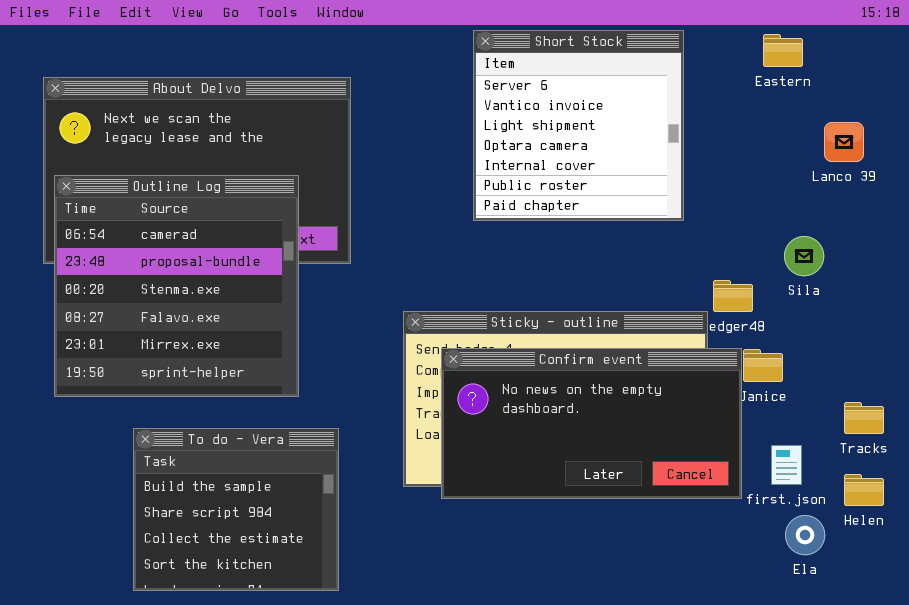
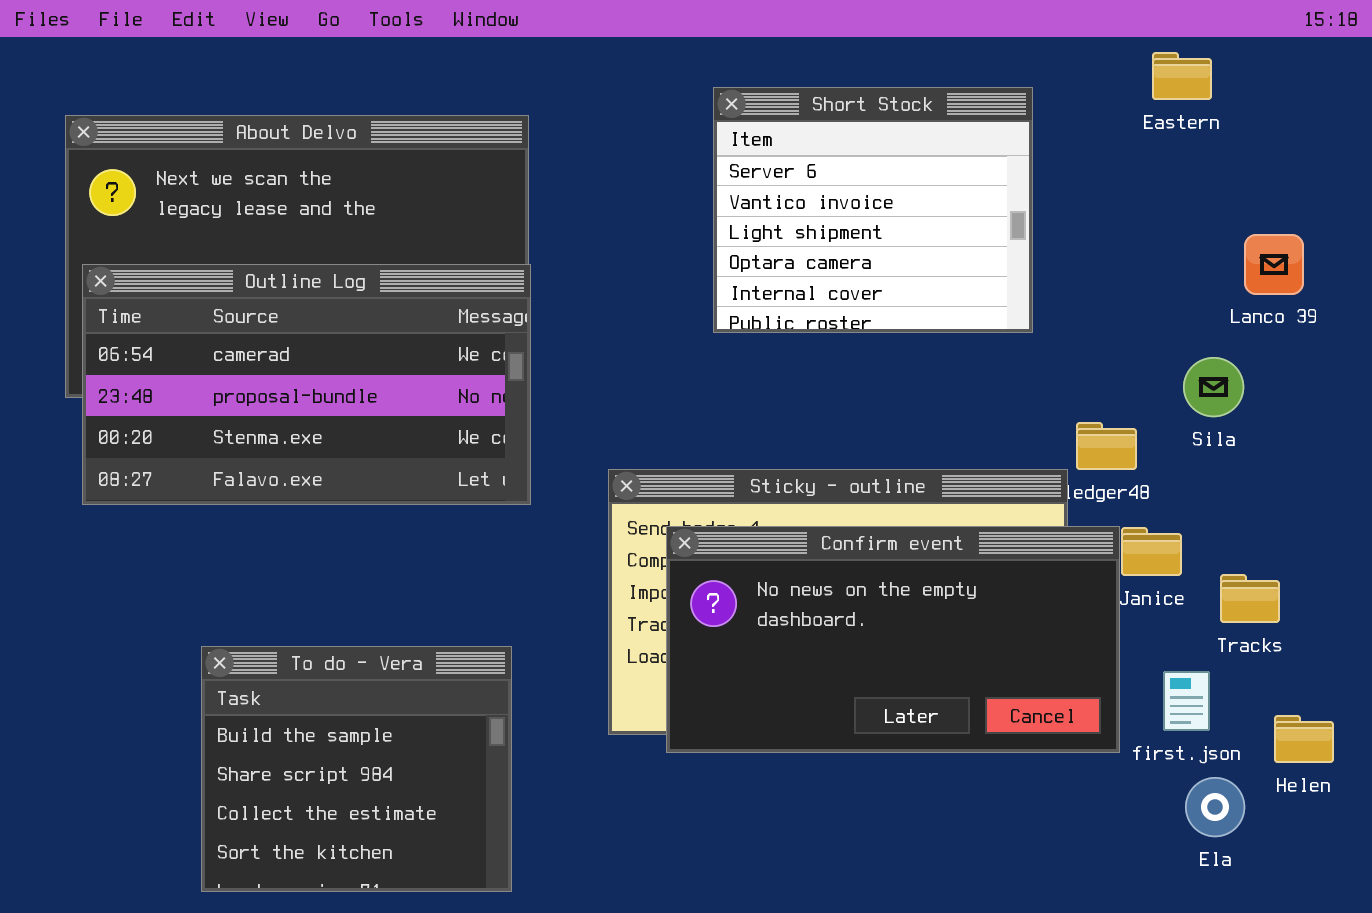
Short Stock: [473,30,684,221] -> [713,87,1033,333], resized
Lanco 39: [824,122,864,162] -> [1244,234,1304,295], moved
Outline Log: [54,175,299,397] -> [82,264,531,505], resized
Tracks: [844,402,884,434] -> [1220,574,1280,623], moved

